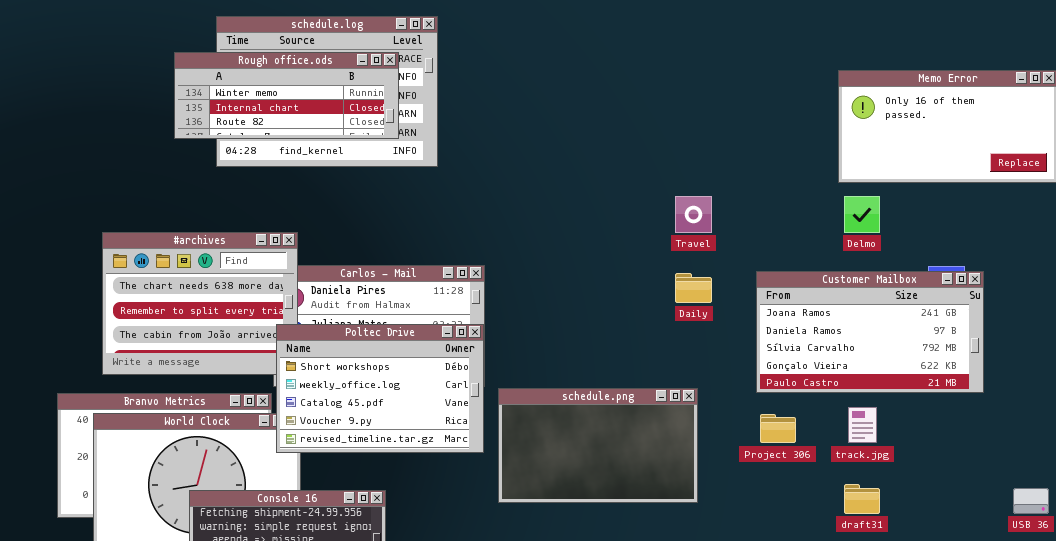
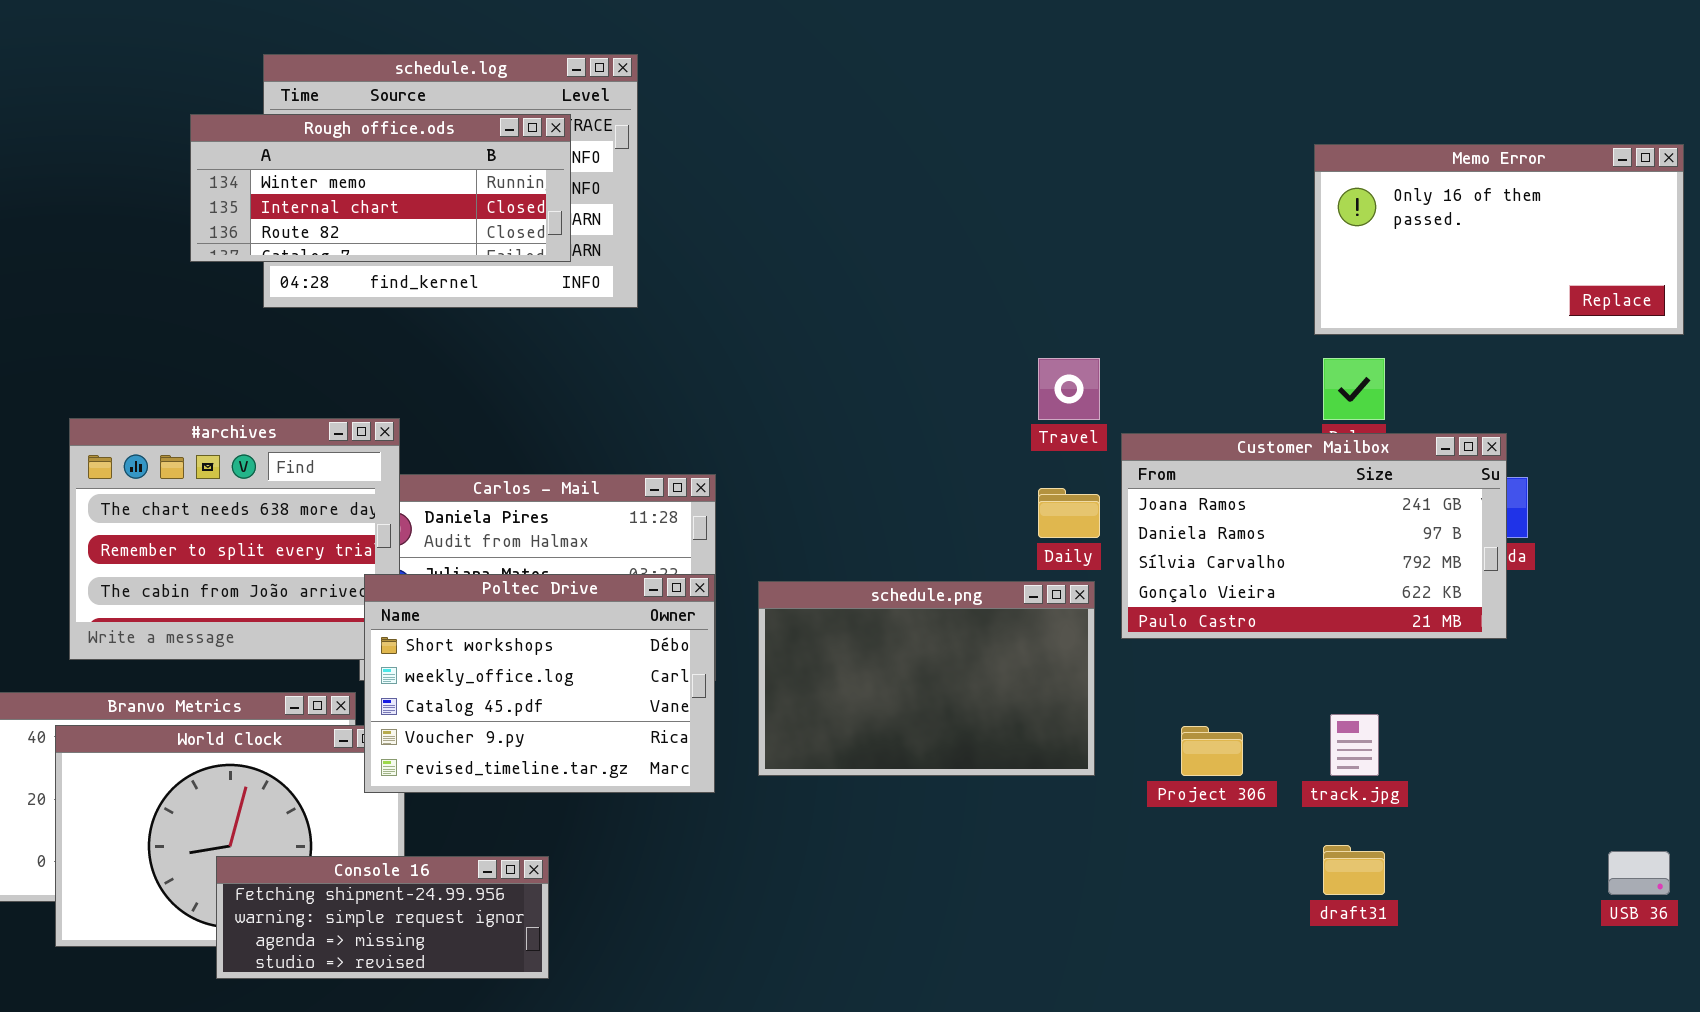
Customer Mailbox: [756,271,984,393] -> [1121,433,1507,639], moved
schedule.png: [498,388,698,503] -> [758,581,1095,776], moved

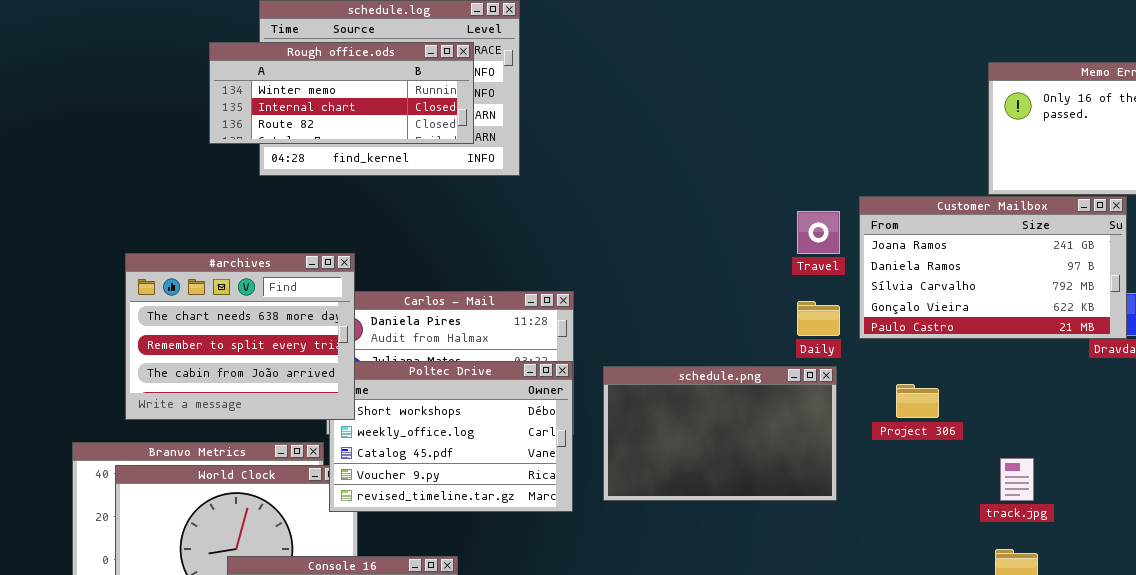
#archives: [69,418,400,660] -> [125,253,355,420], raised
Customer Mailbox: [1121,433,1507,639] -> [859,196,1127,339], moved
Project 306: [1181,726,1243,776] -> [896,384,939,418], moved

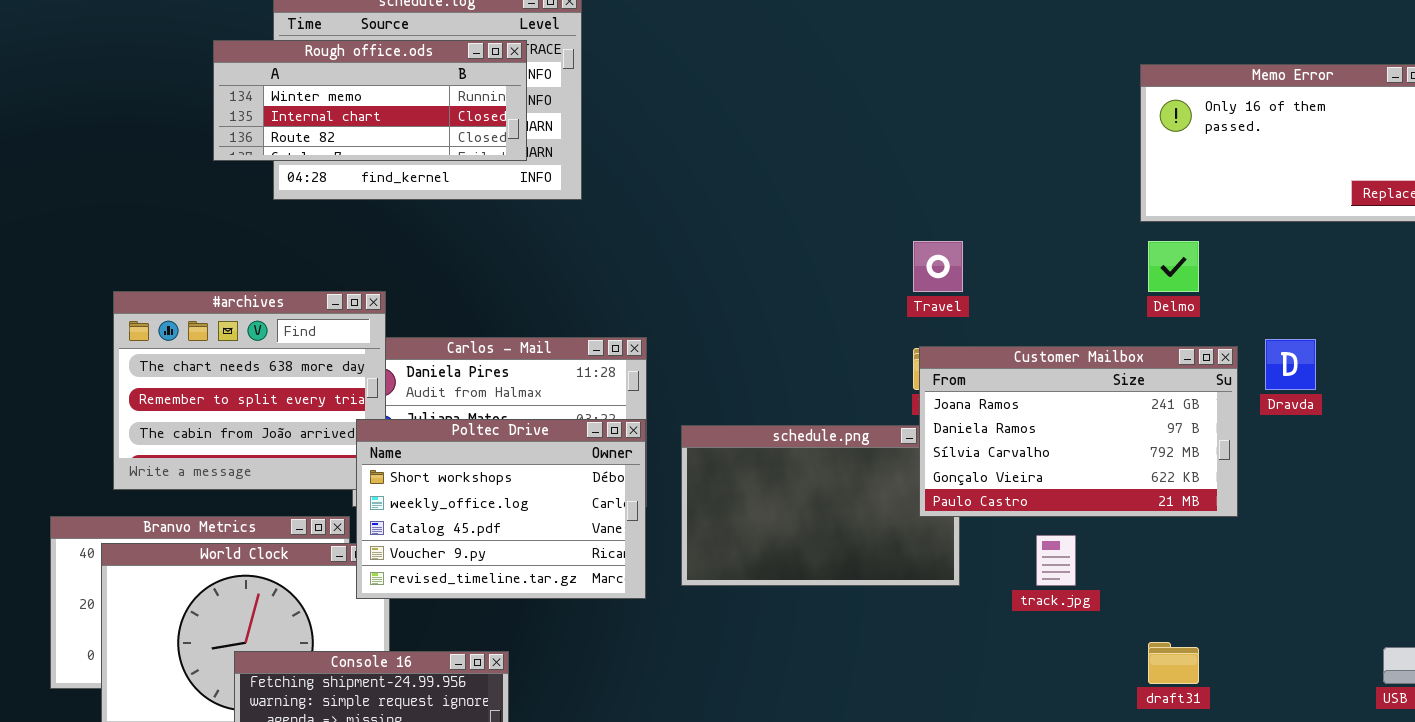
Customer Mailbox: [859,196,1127,339] -> [919,346,1238,517], moved
Poltec Drive: [329,361,573,512] -> [356,419,646,599], raised
track.jpg: [1000,458,1034,501] -> [1036,535,1076,586], moved

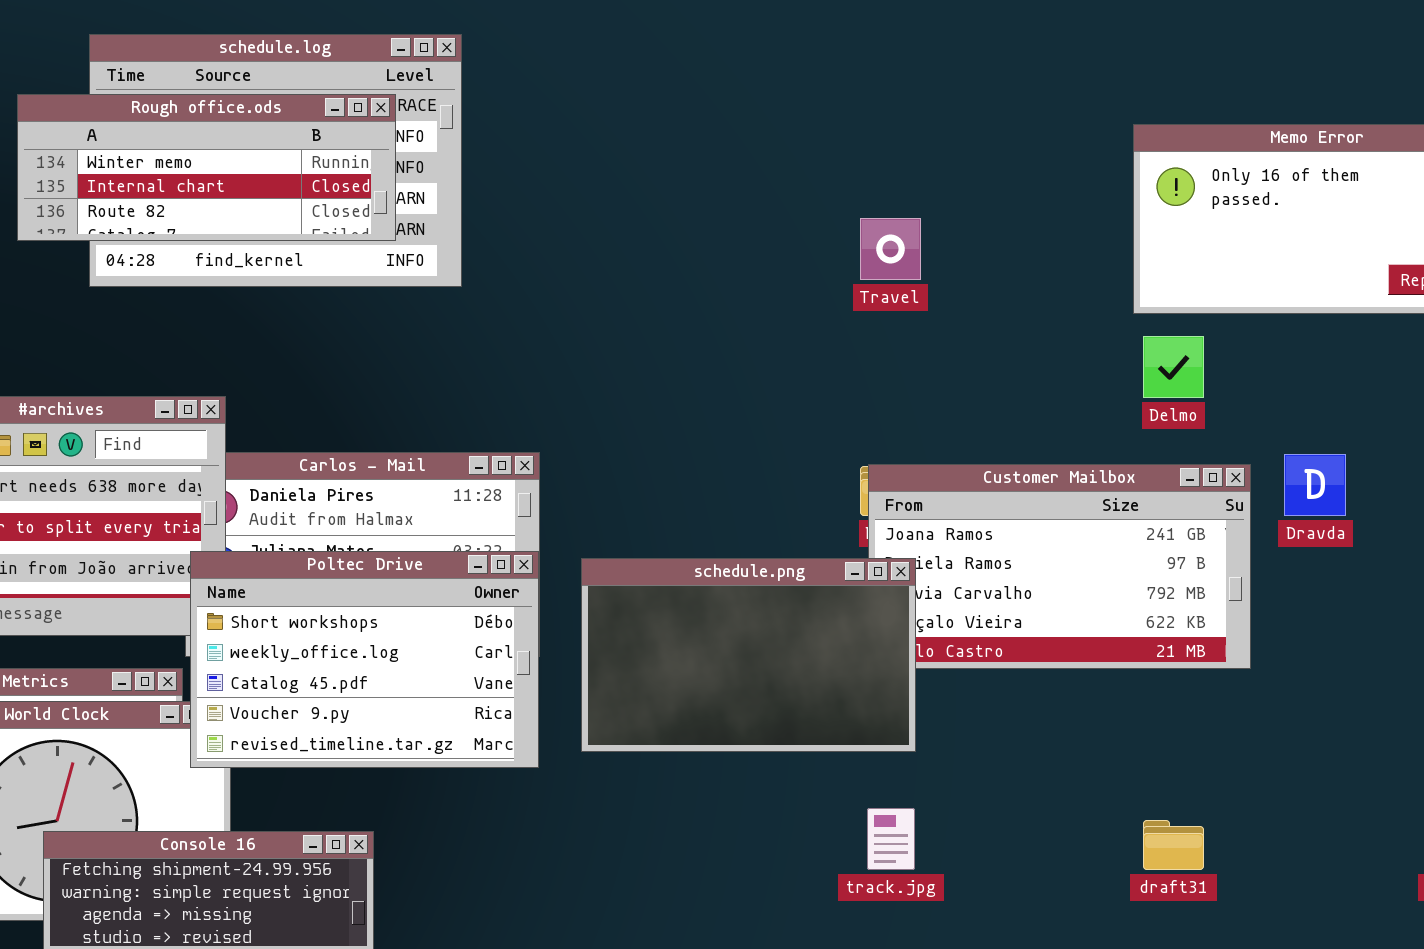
Travel: [913,241,963,292] -> [860,218,921,280], moved
schedule.png: [681,425,960,586] -> [581,558,916,752], raised
track.jpg: [1036,535,1076,586] -> [867,808,915,870], moved

